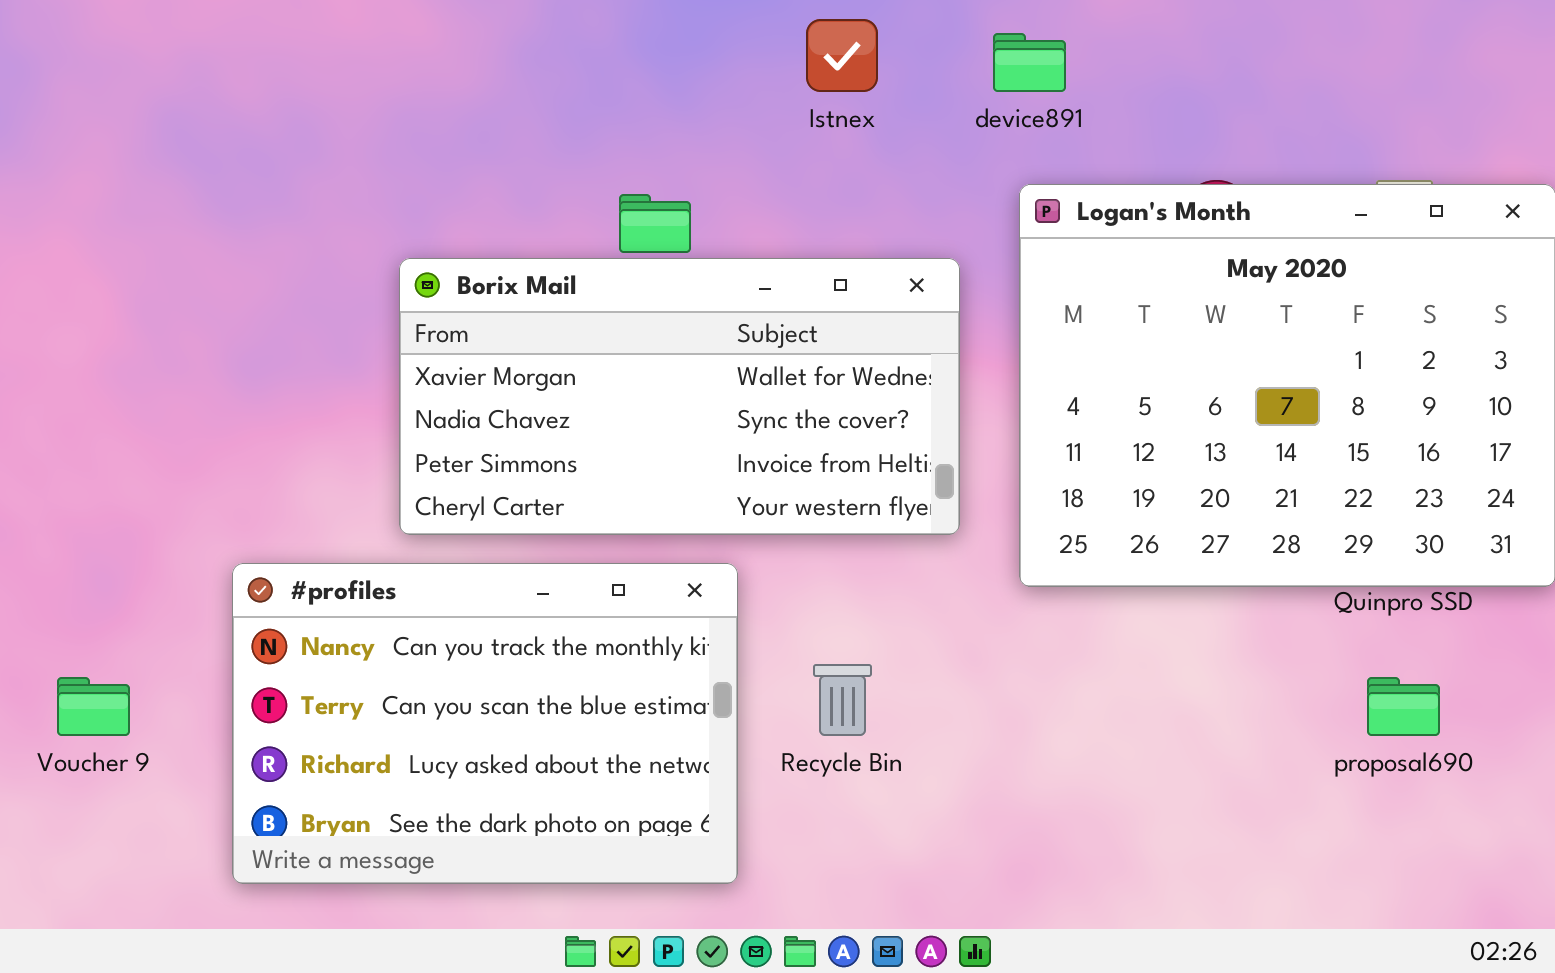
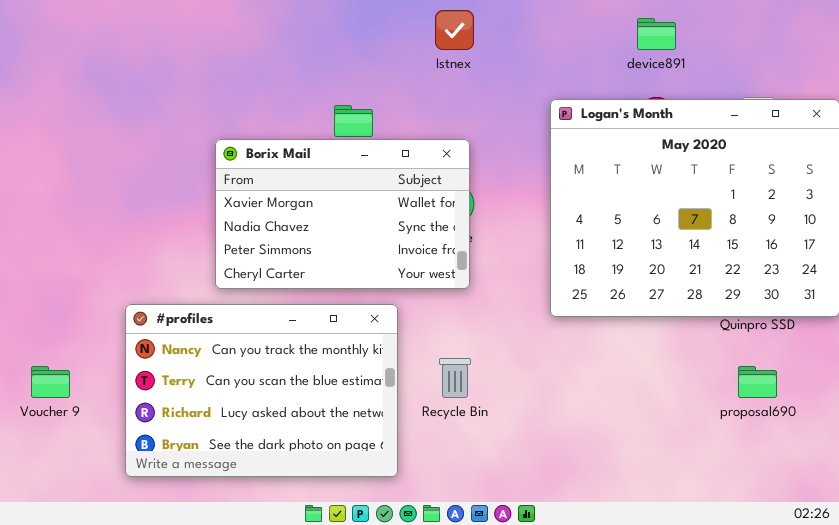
device891: [993,33,1066,92] -> [637,18,676,50], moved
Borix Mail: [399,258,960,535] -> [215,139,470,289], resized

